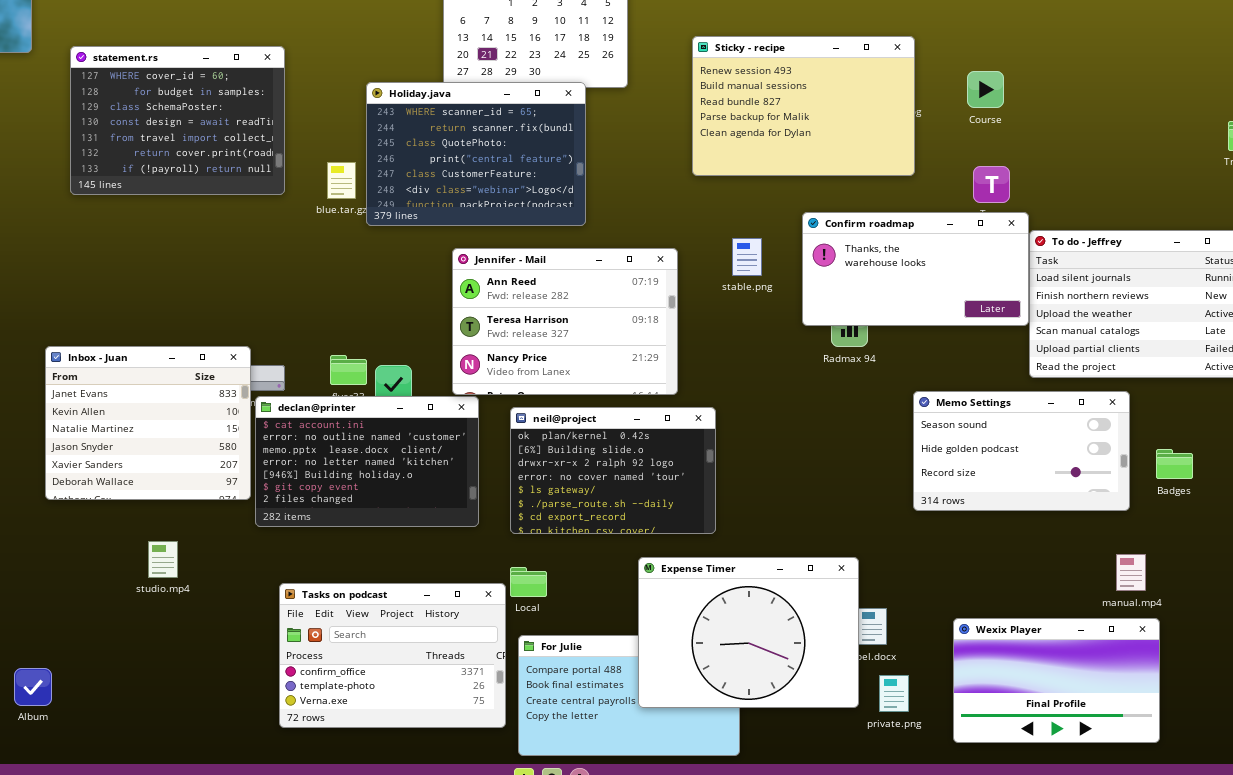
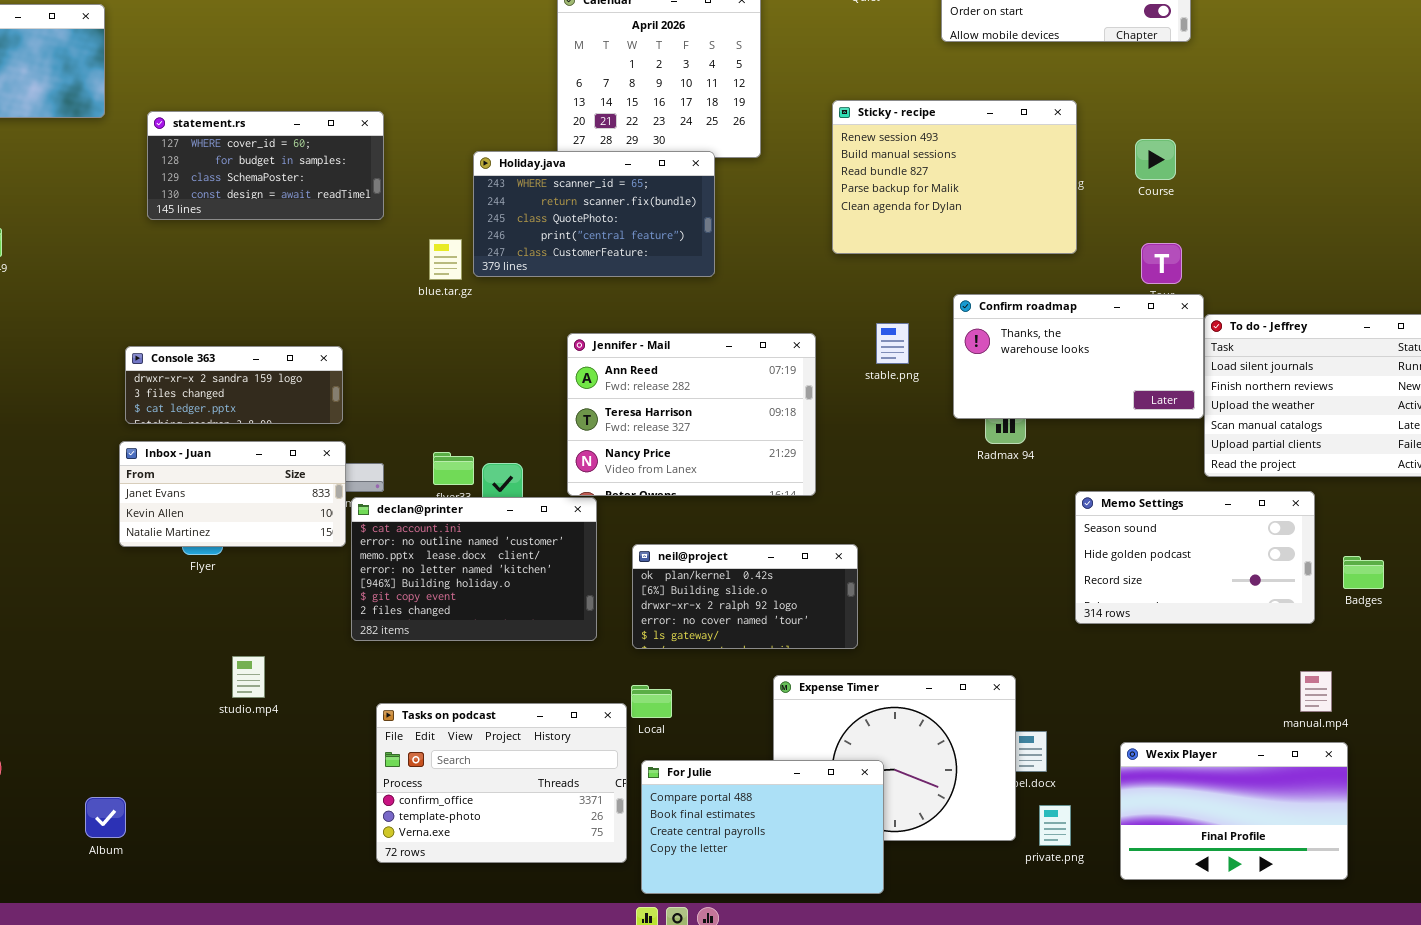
statement.rs: [70,46,285,195] -> [147,111,384,220], resized
Holiday.java: [366,82,586,226] -> [473,151,715,277], resized
Console 363: none -> [125,346,343,424], opened
Inbox - Juan: [45,346,251,500] -> [119,441,346,547], resized
neil@project: [510,407,716,534] -> [632,544,858,649], resized
For Julie: [518,635,740,756] -> [641,760,884,894], raised

